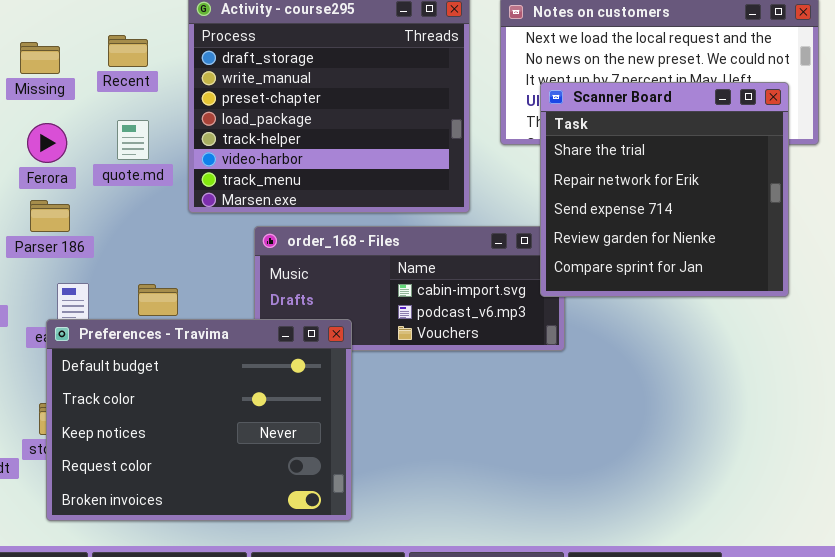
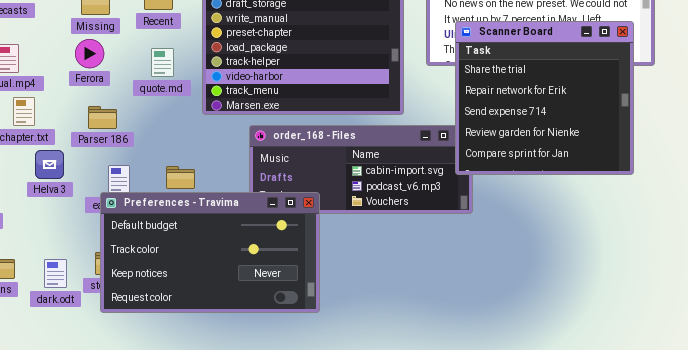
Ferora: [27,123,67,163] -> [75,39,104,68], moved
Preferences - Travima: [46,319,352,521] -> [100,192,320,313], resized

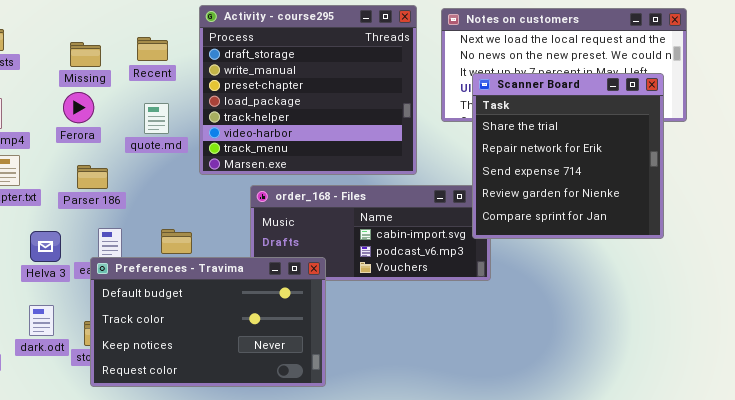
Helva 3: [35,150,64,179] -> [30,231,61,262], moved
dark.odt: [44,259,67,288] -> [29,305,54,336], moved

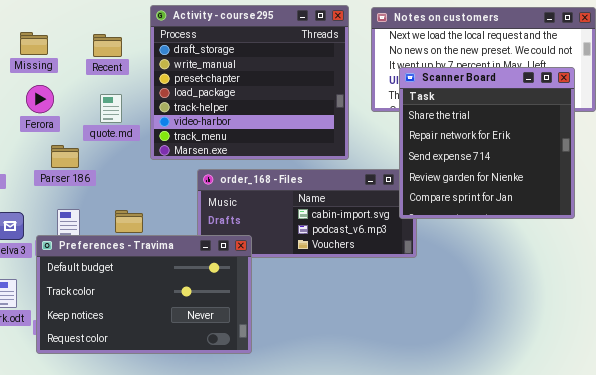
Missing: [70,42,101,67] -> [20,32,48,55], moved
Parser 186: [77,165,108,189] -> [51,145,79,168], moved
Preferences - Travima: [90,257,326,387] -> [36,235,252,354], moved

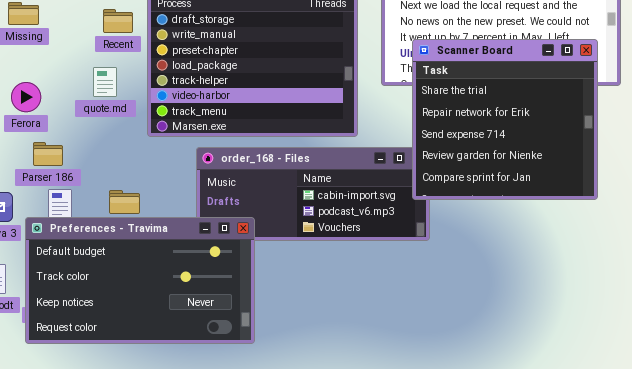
Recent: [93,34,122,57] -> [103,9,133,33], moved
Ferora: [26,85,54,113] -> [11,82,41,112], moved
Parser 186: [51,145,79,168] -> [33,142,63,166], moved

